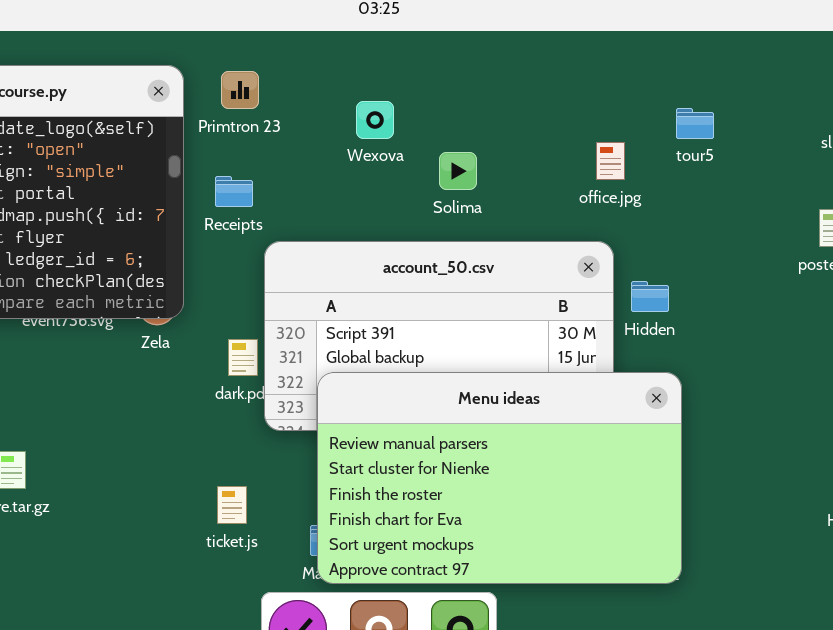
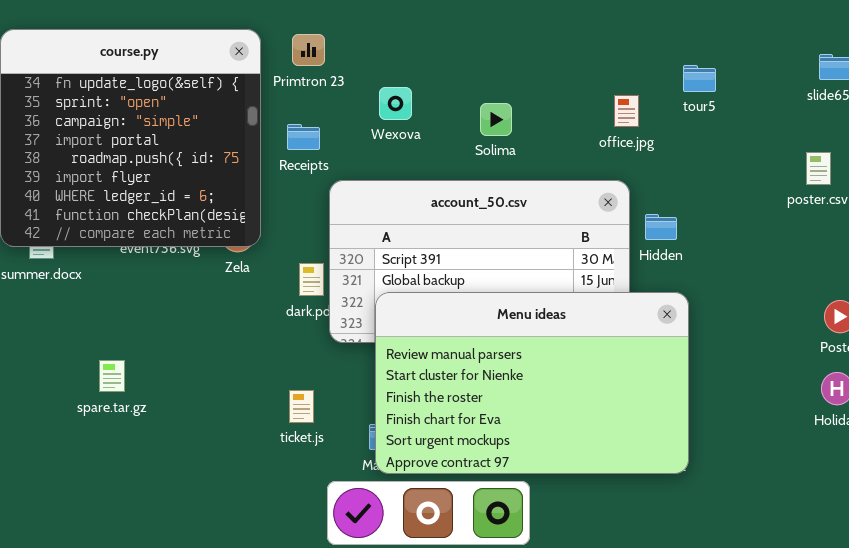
Wexova: [356,101,394,139] -> [379,87,412,120], moved

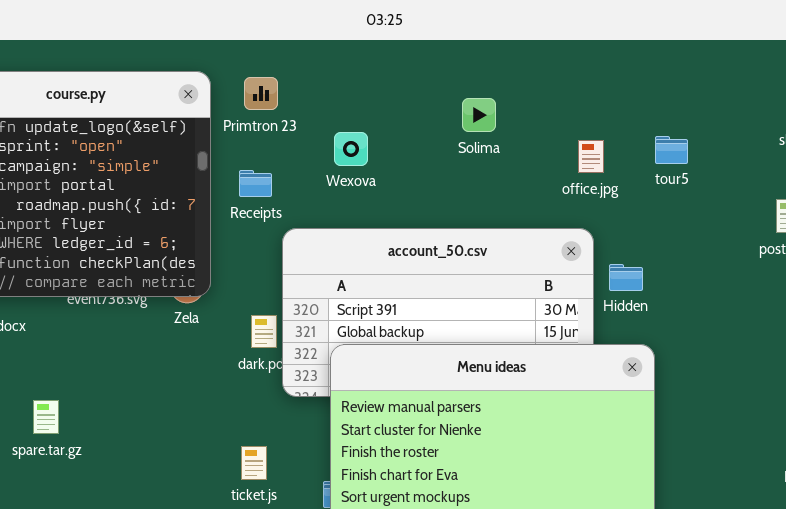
tour5: [683,65,716,92] -> [655,136,688,164], moved
Solima: [480,103,512,136] -> [462,98,496,132], moved
spare.tar.gz: [99,360,125,392] -> [33,400,59,434], moved

